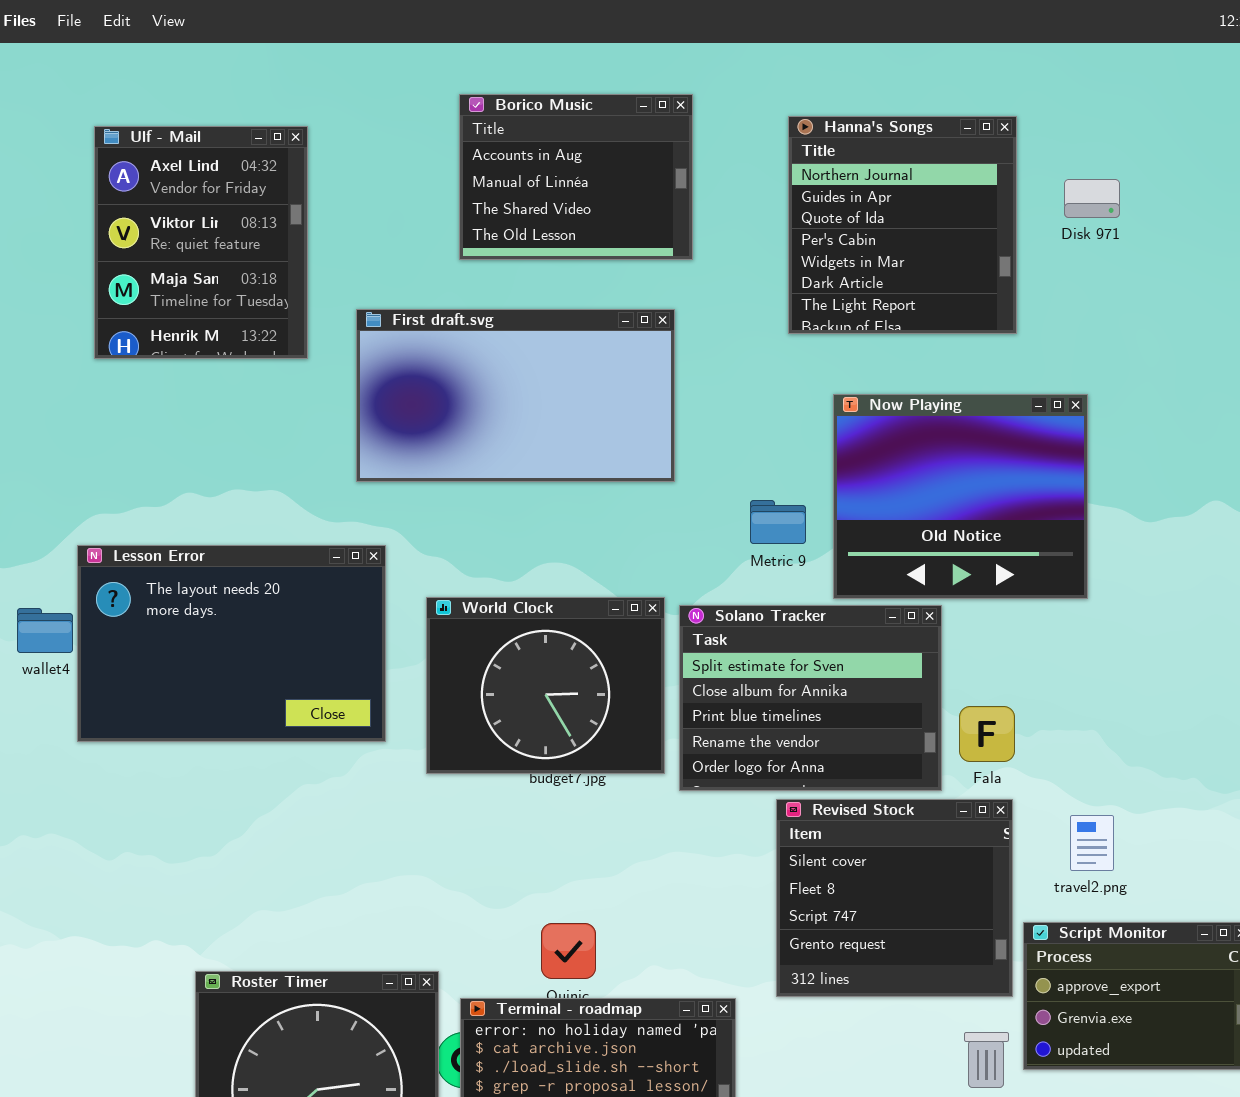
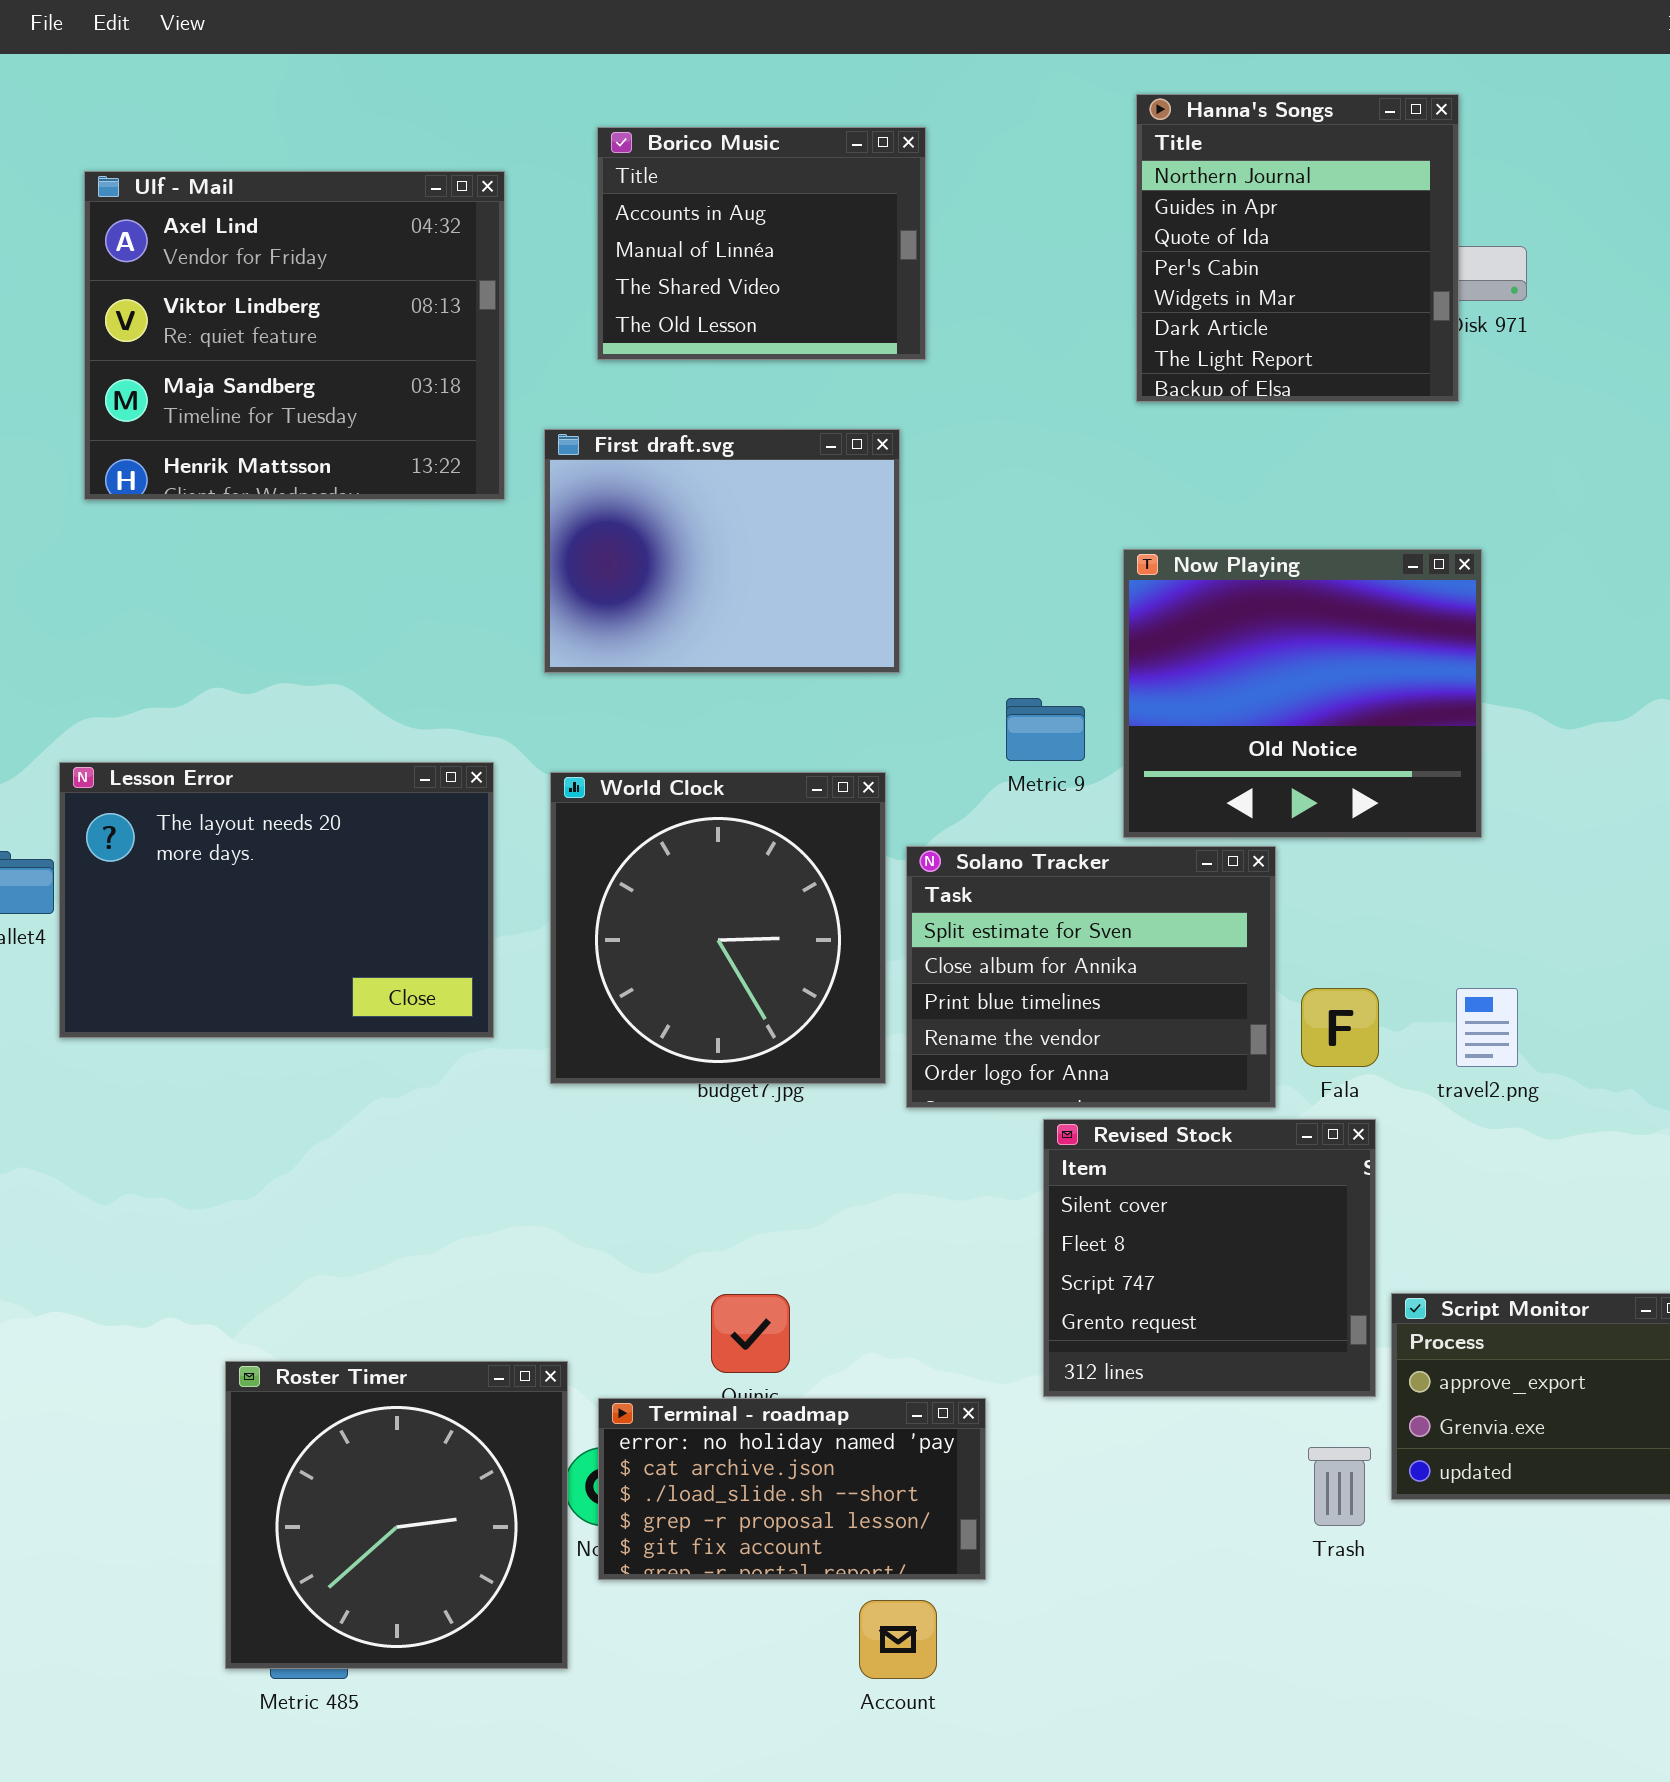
Hanna's Songs: [788,116,1017,334] -> [1136,94,1459,402], moved
Ulf - Mail: [94,126,308,359] -> [84,171,505,500], resized
First draft.svg: [356,309,675,482] -> [544,429,900,673], resized
World Clock: [426,597,665,774] -> [550,772,886,1084], resized
travel2.png: [1070,815,1114,871] -> [1456,988,1518,1067], moved

